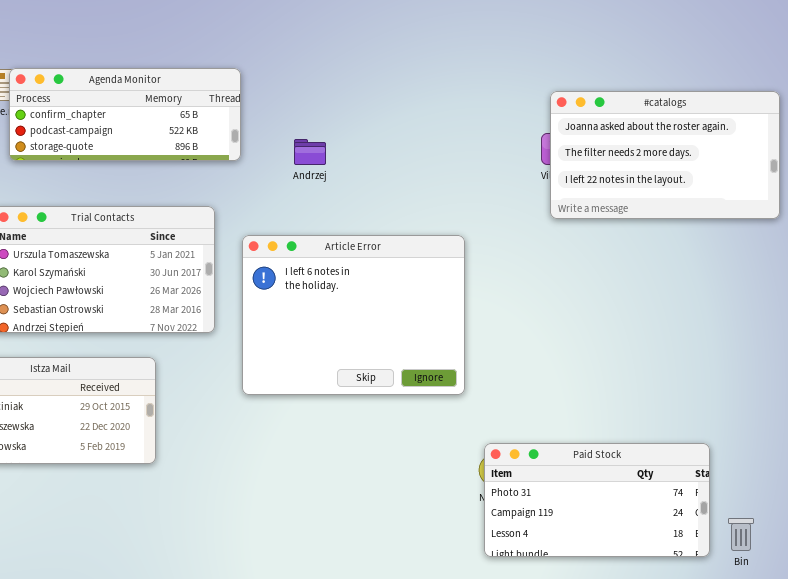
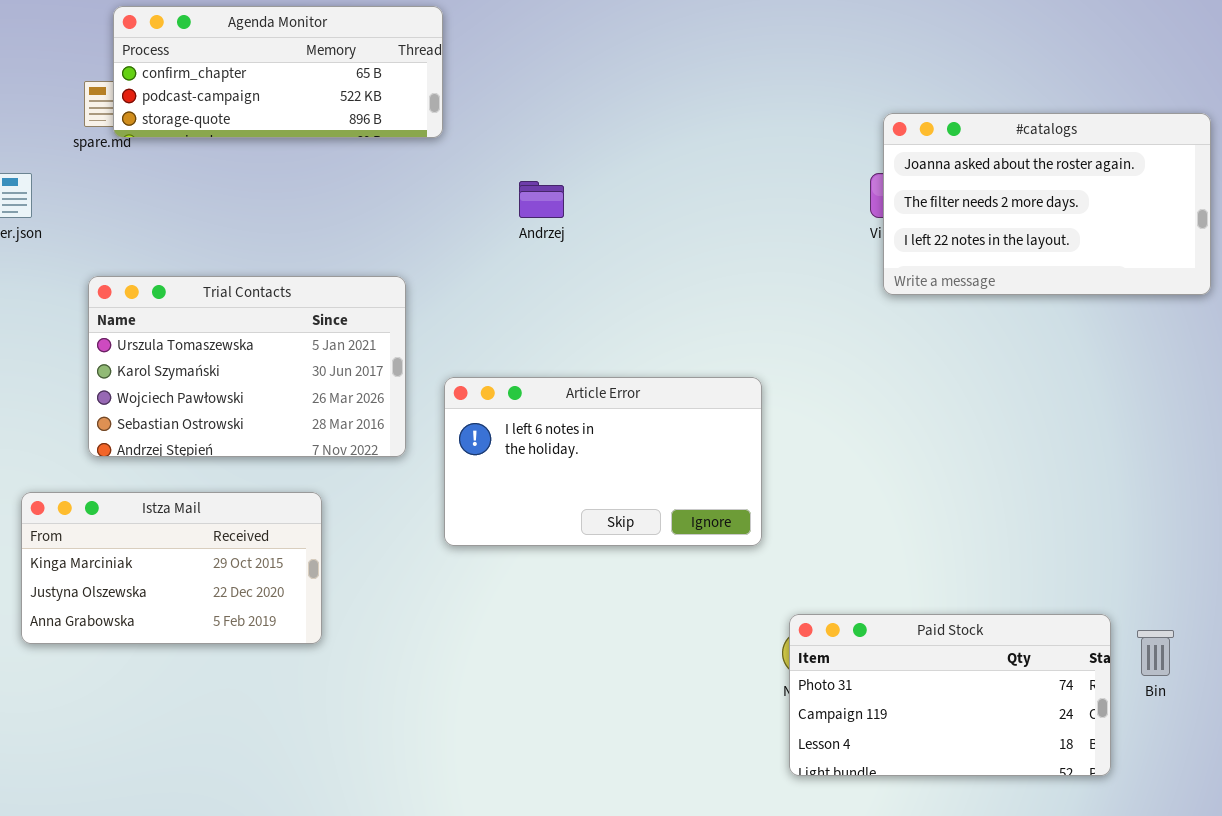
Agenda Monitor: [9,68,241,161] -> [113,6,443,138], moved
Article Error: [242,235,465,395] -> [444,377,762,546], resized
Bin: [728,518,754,551] -> [1137,630,1174,676], moved

